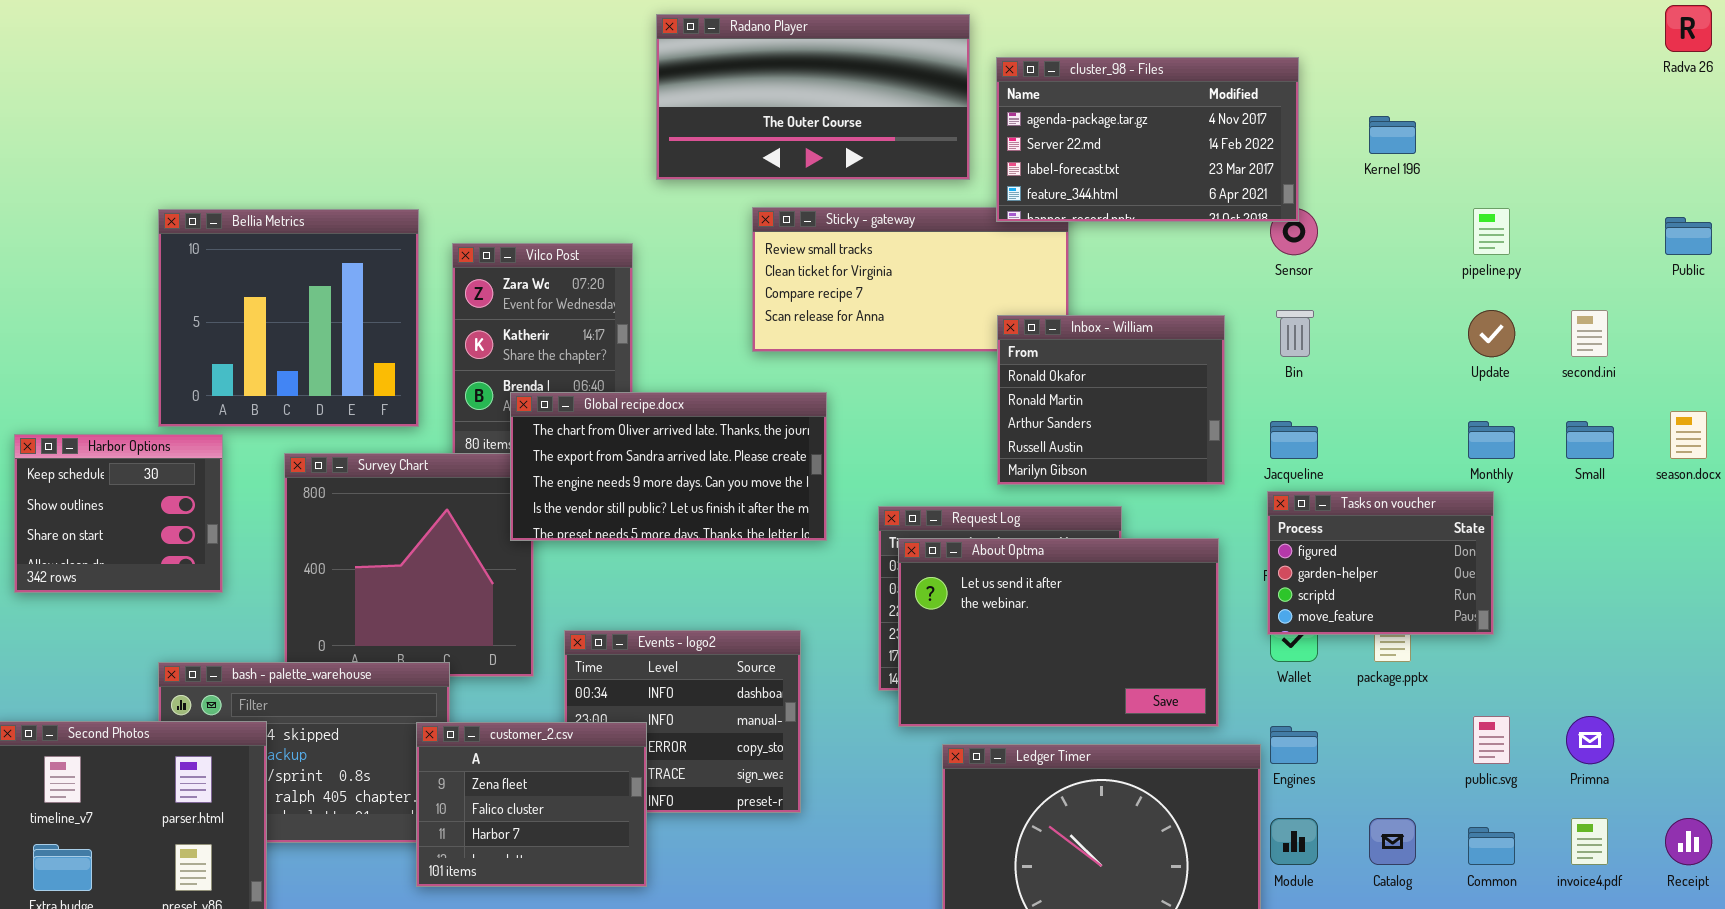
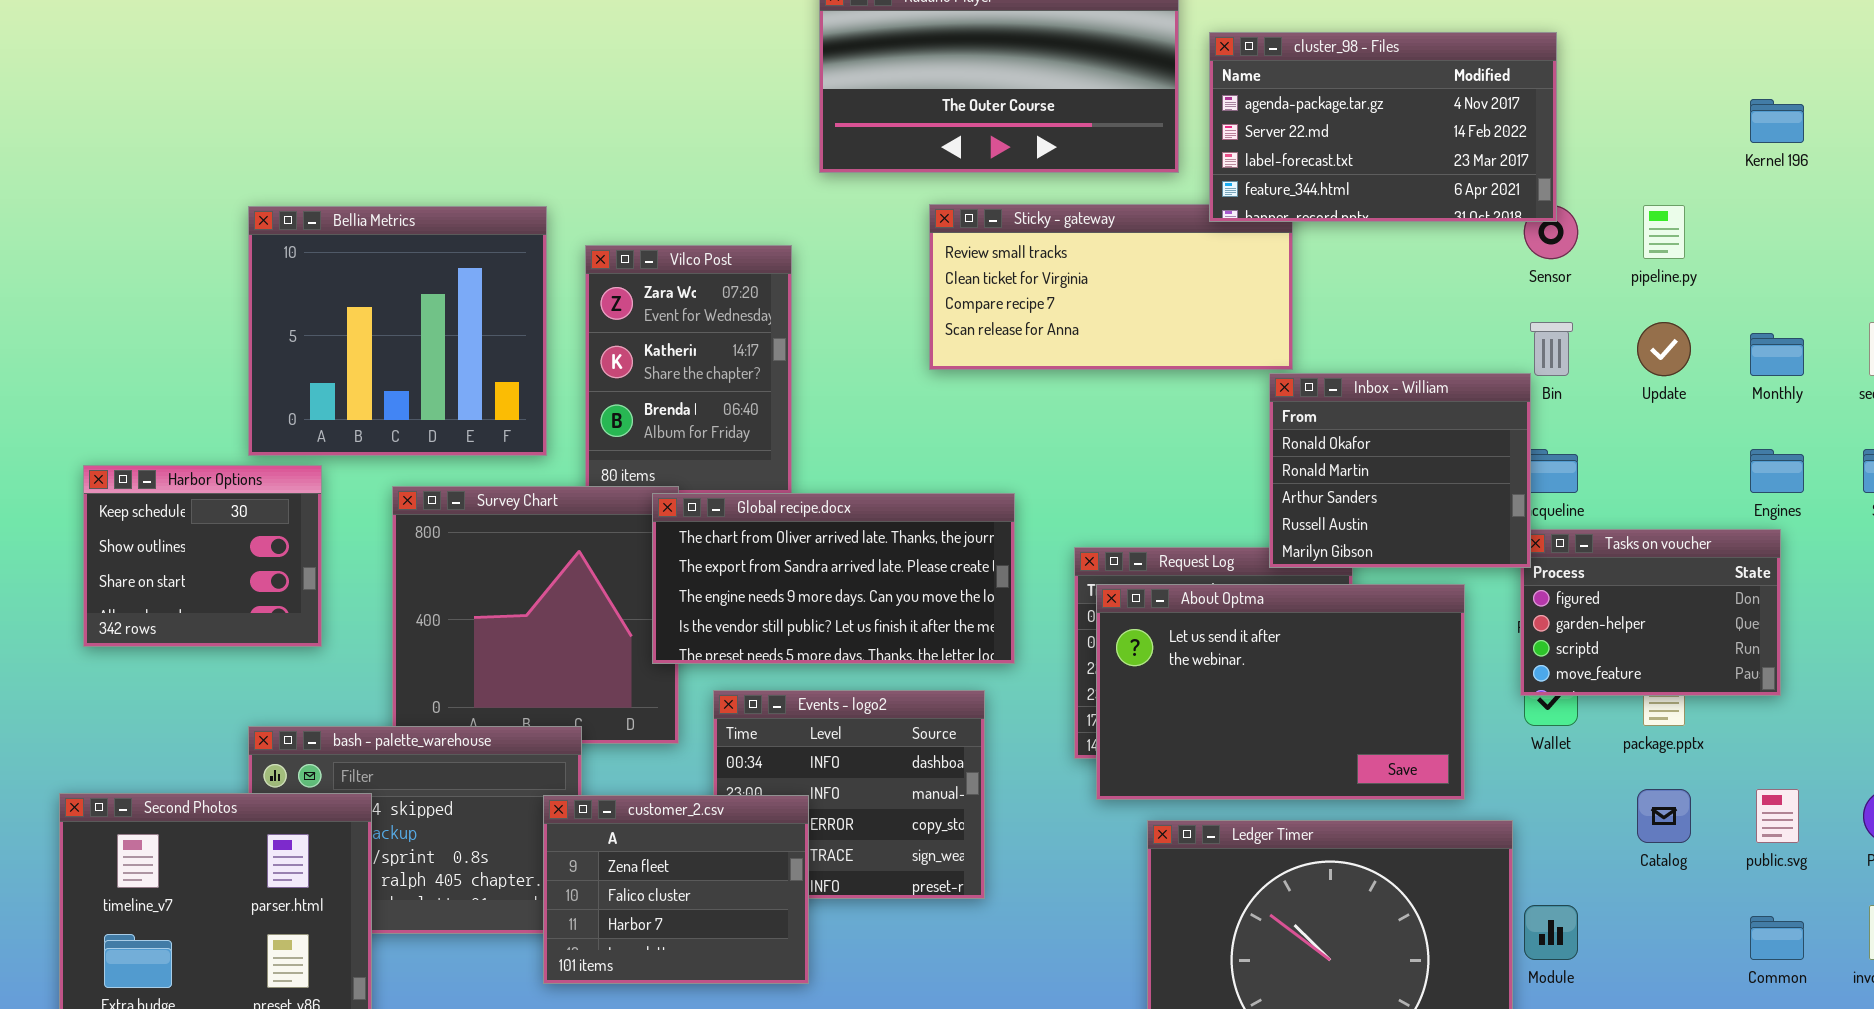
Kernel 196: [1369,116,1416,154] -> [1750,99,1804,143], moved
pipeline.py: [1473,208,1510,255] -> [1643,205,1685,259], moved
Update: [1468,310,1515,357] -> [1637,322,1691,376], moved
Inbox - William: [997,315,1225,485] -> [1269,373,1531,568], moved
Global recipe.docx: [510,392,827,541] -> [652,493,1015,664], moved
Monthly: [1468,421,1515,459] -> [1750,333,1804,376], moved
Engines: [1270,726,1318,764] -> [1750,449,1804,493], moved
Catalog: [1369,818,1416,865] -> [1637,789,1691,843], moved

